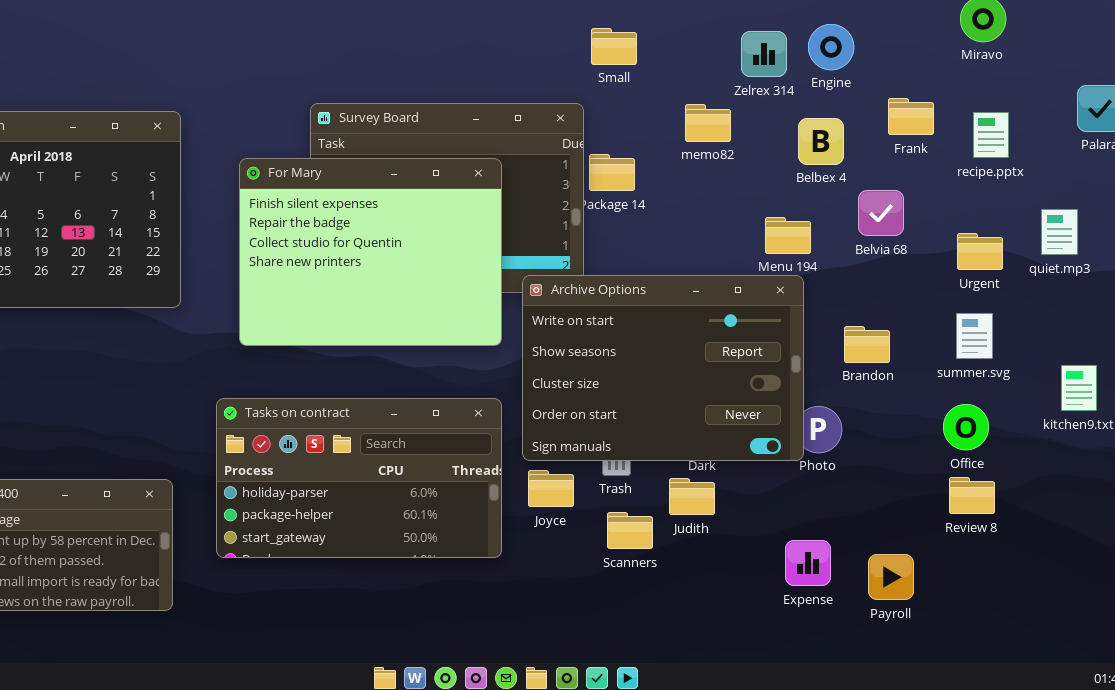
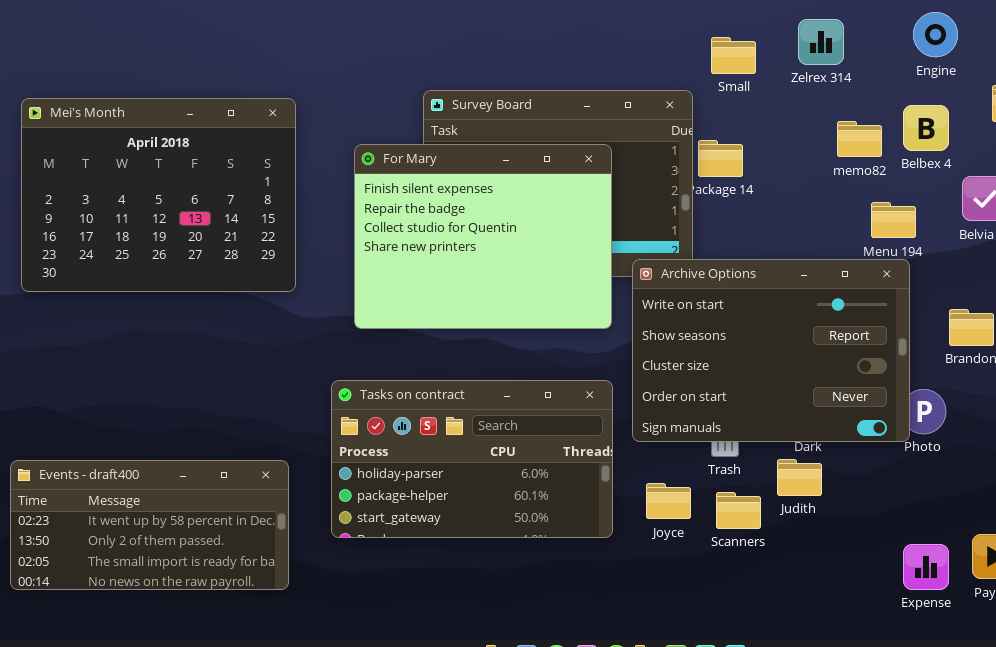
Small: [591,28,637,65] -> [711,37,756,74], moved
Zelrex 314: [741,31,787,77] -> [798,19,844,65], moved
memo82: [685,104,731,142] -> [837,121,882,157], moved
Joyce: [528,470,574,507] -> [646,483,691,519], moved
Expense: [785,540,831,586] -> [903,544,949,590], moved

